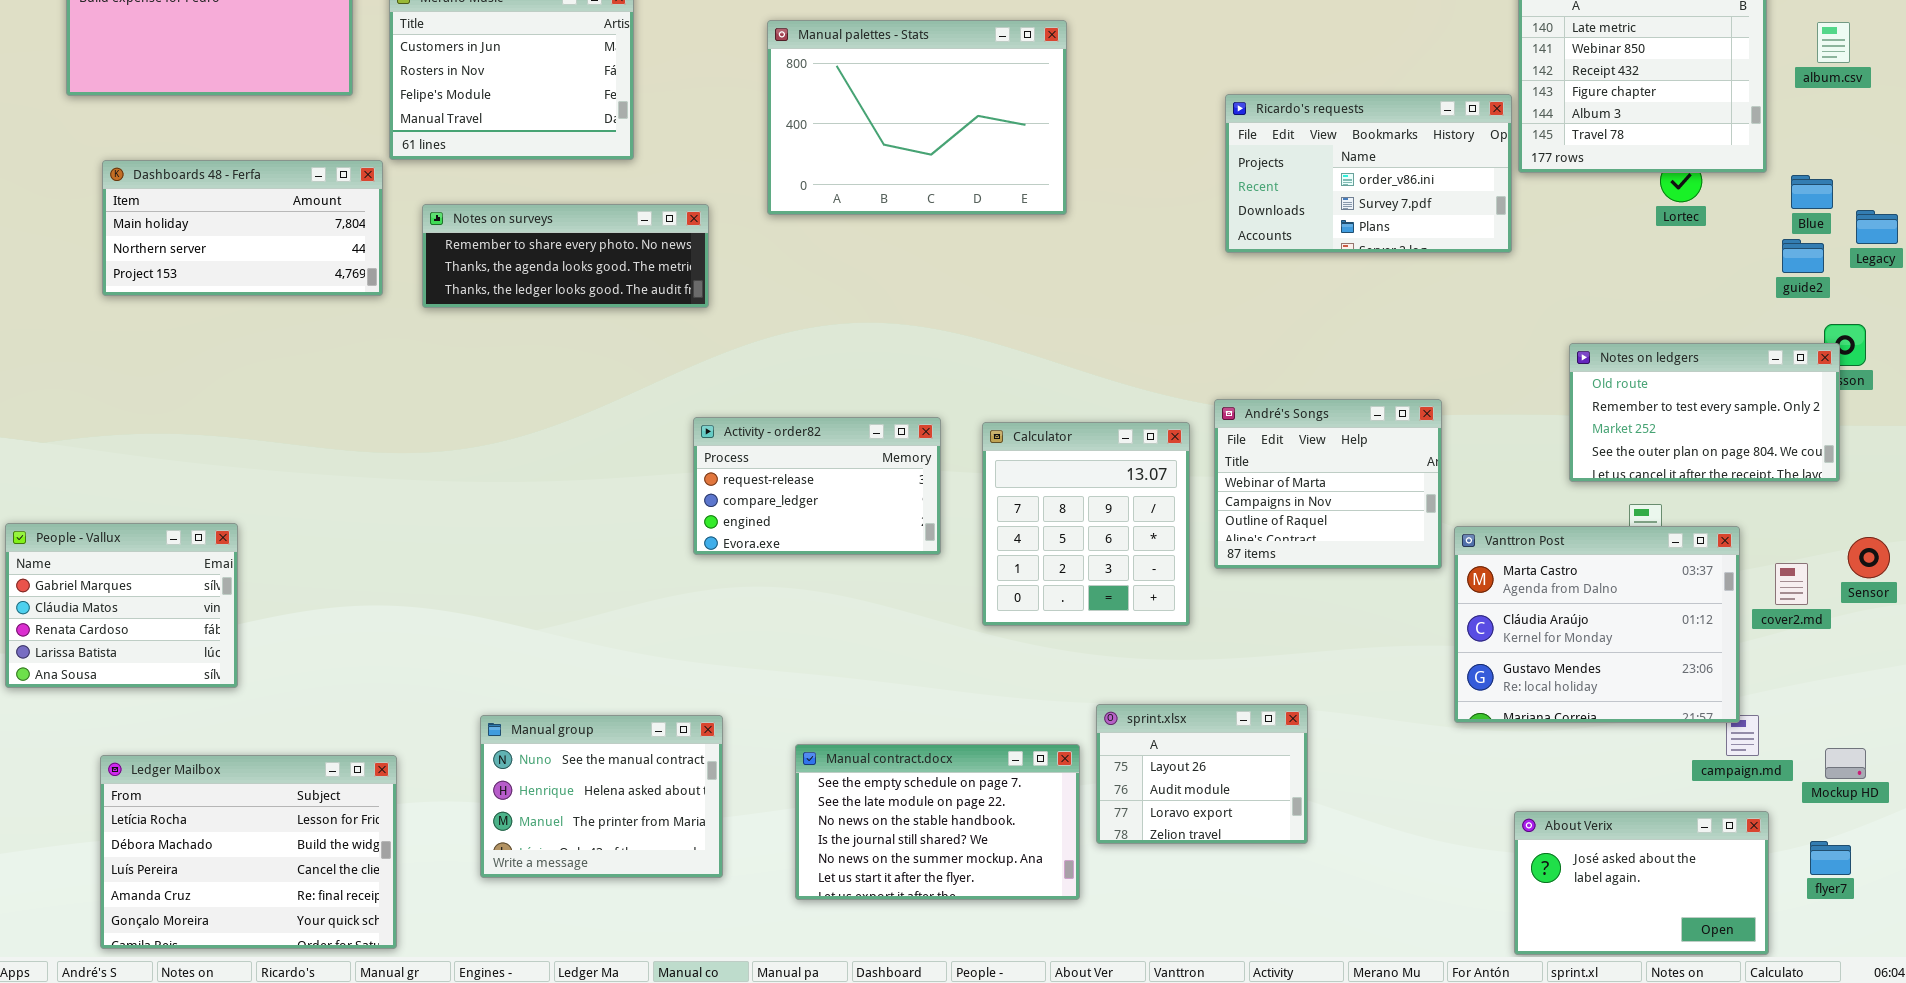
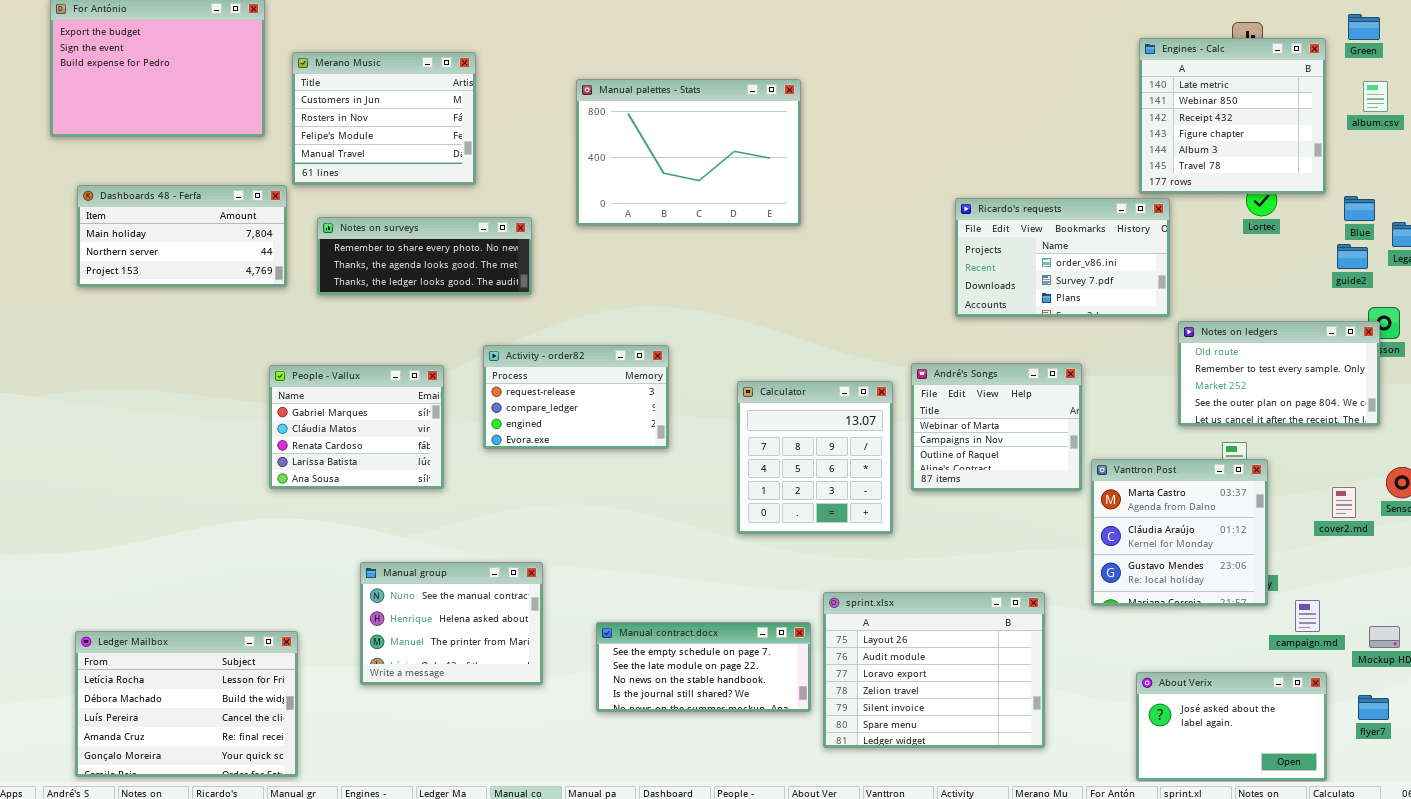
Ricardo's requests: [1225,94,1512,253] -> [955,198,1170,317], moved
Activity - order82: [693,417,941,555] -> [483,345,669,449], moved
People - Vallux: [5,523,238,688] -> [269,365,444,489], moved
Vanttron Post: [1454,526,1740,723] -> [1091,459,1268,606], resized
sprint.xlsx: [1096,704,1308,844] -> [823,592,1045,748], resized
Manual group: [480,715,723,878] -> [360,562,543,685], moved
Manual contract.docx: [795,744,1080,900] -> [596,622,811,712], resized

